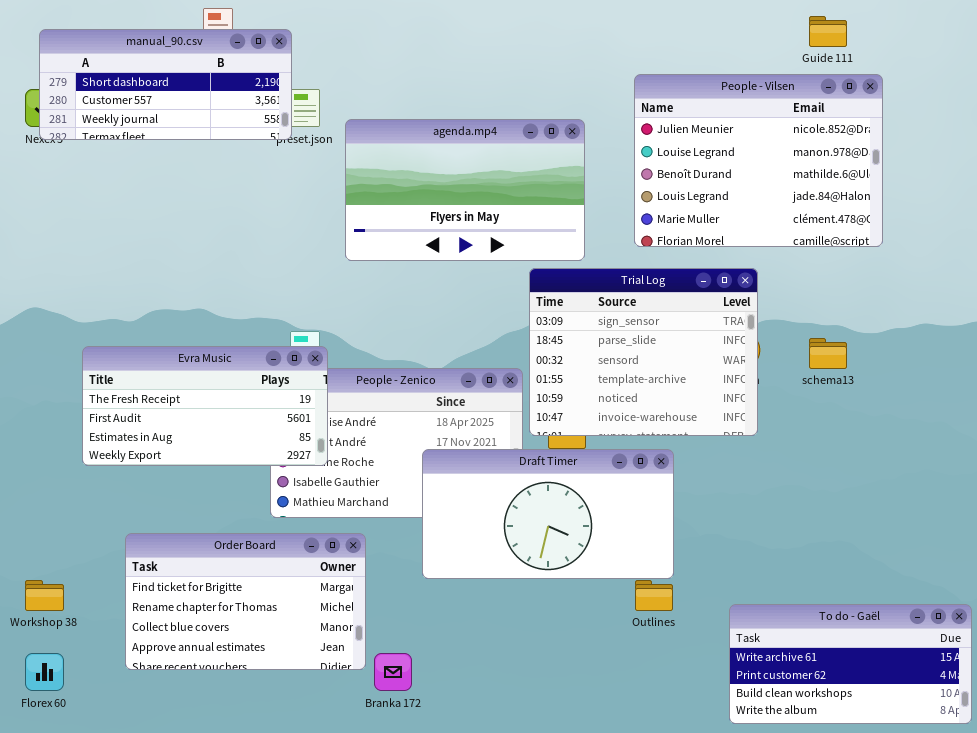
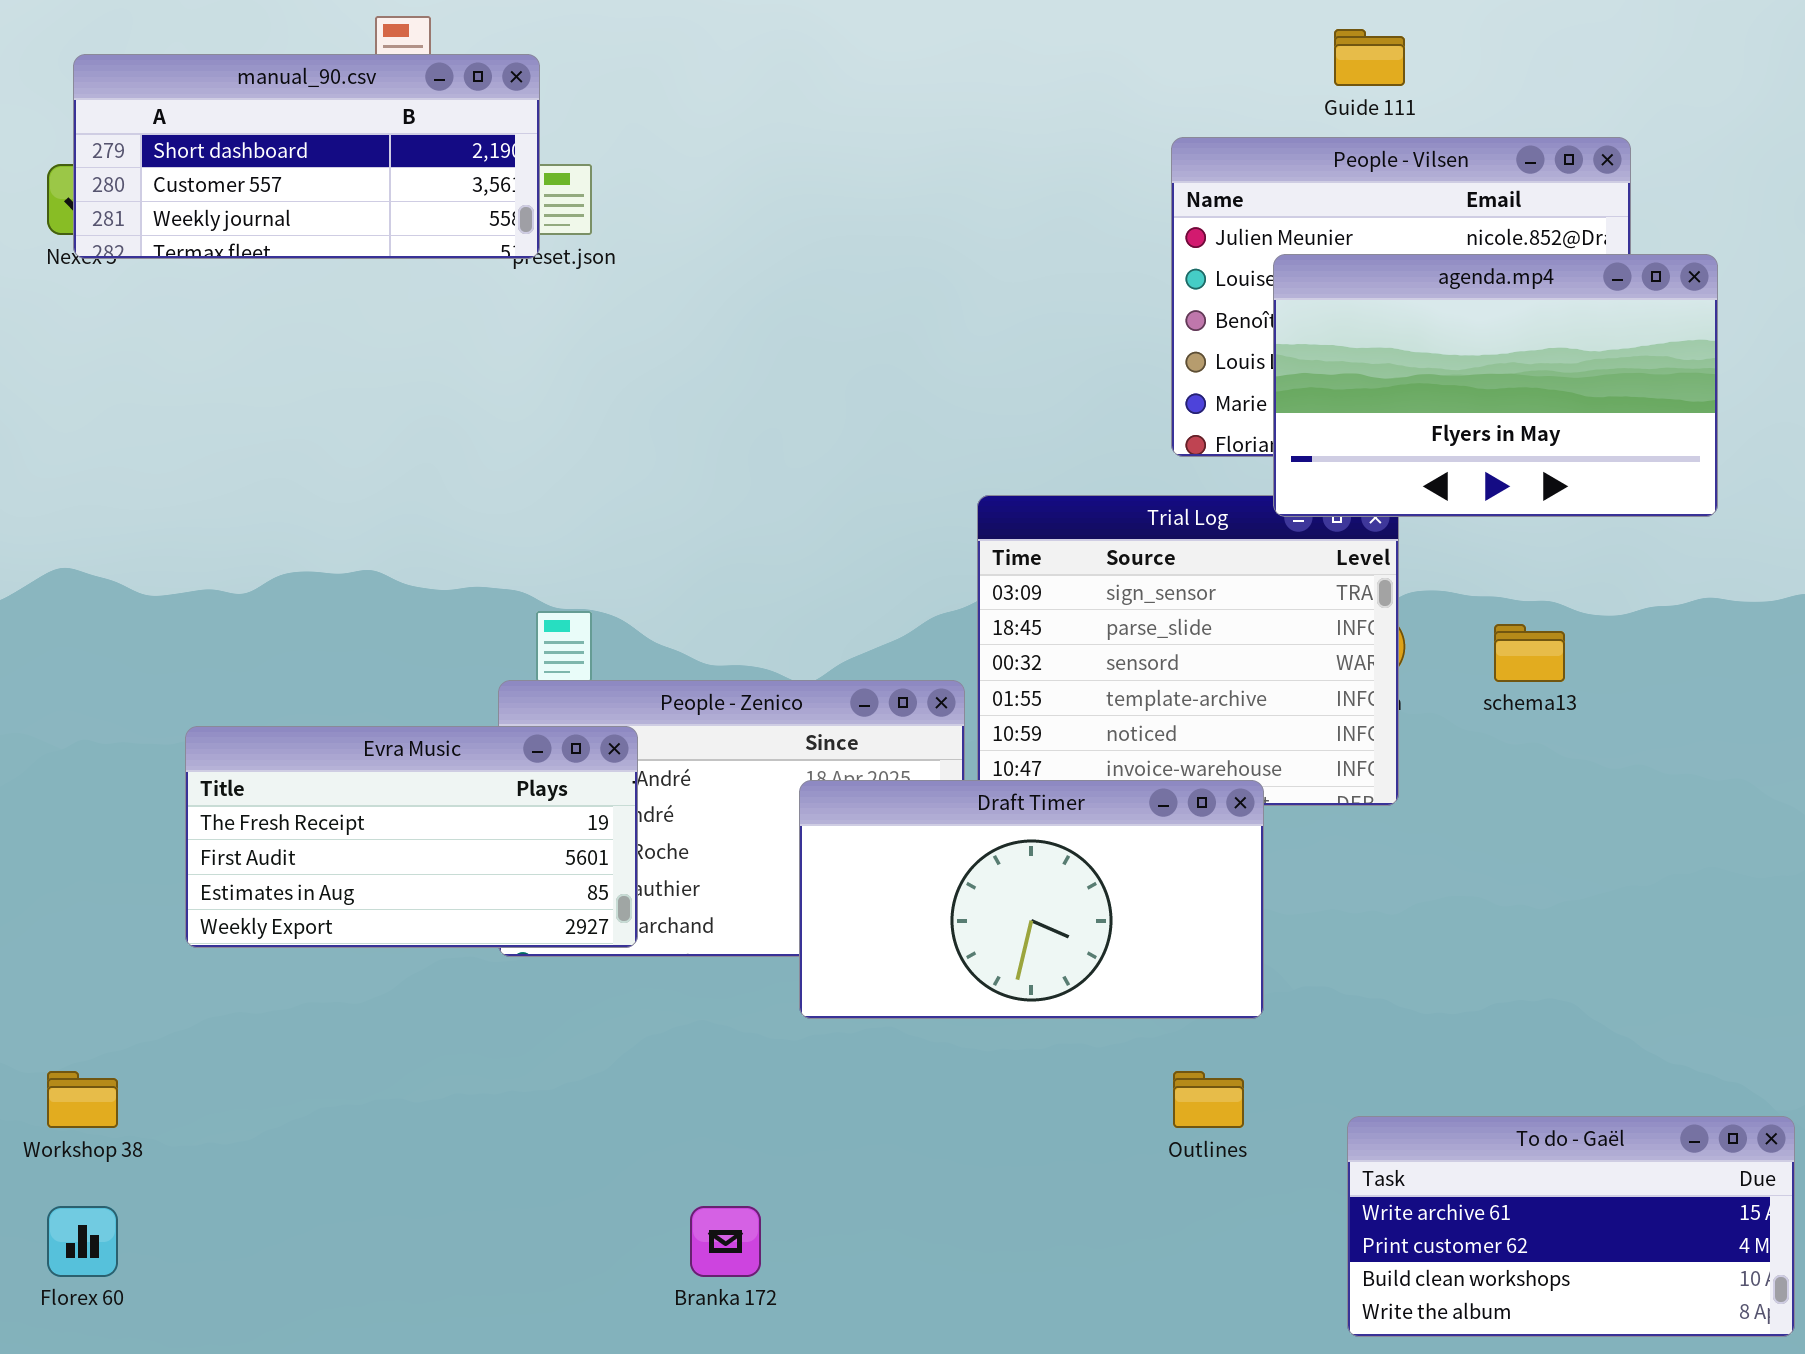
Guide 111: [809,16,847,47] -> [1334,29,1405,86], moved
agenda.mp4: [345,119,585,261] -> [1273,254,1718,517], moved
Evra Music: [82,346,328,466] -> [185,726,638,948], moved
Draft Timer: [422,449,674,579] -> [799,780,1264,1019], moved
Order Board: [125,533,366,670] -> none, closed

